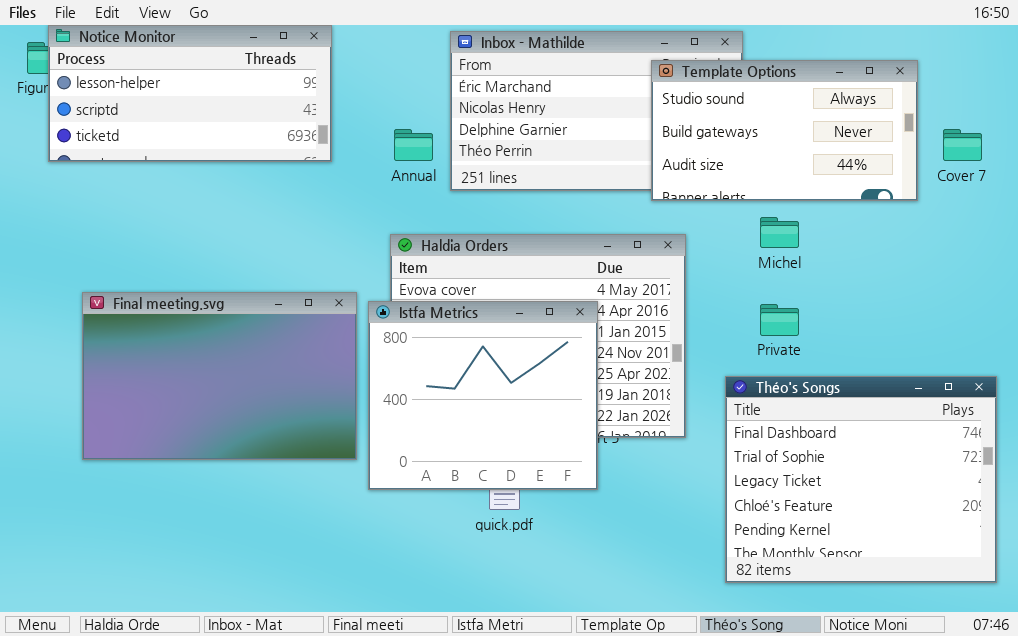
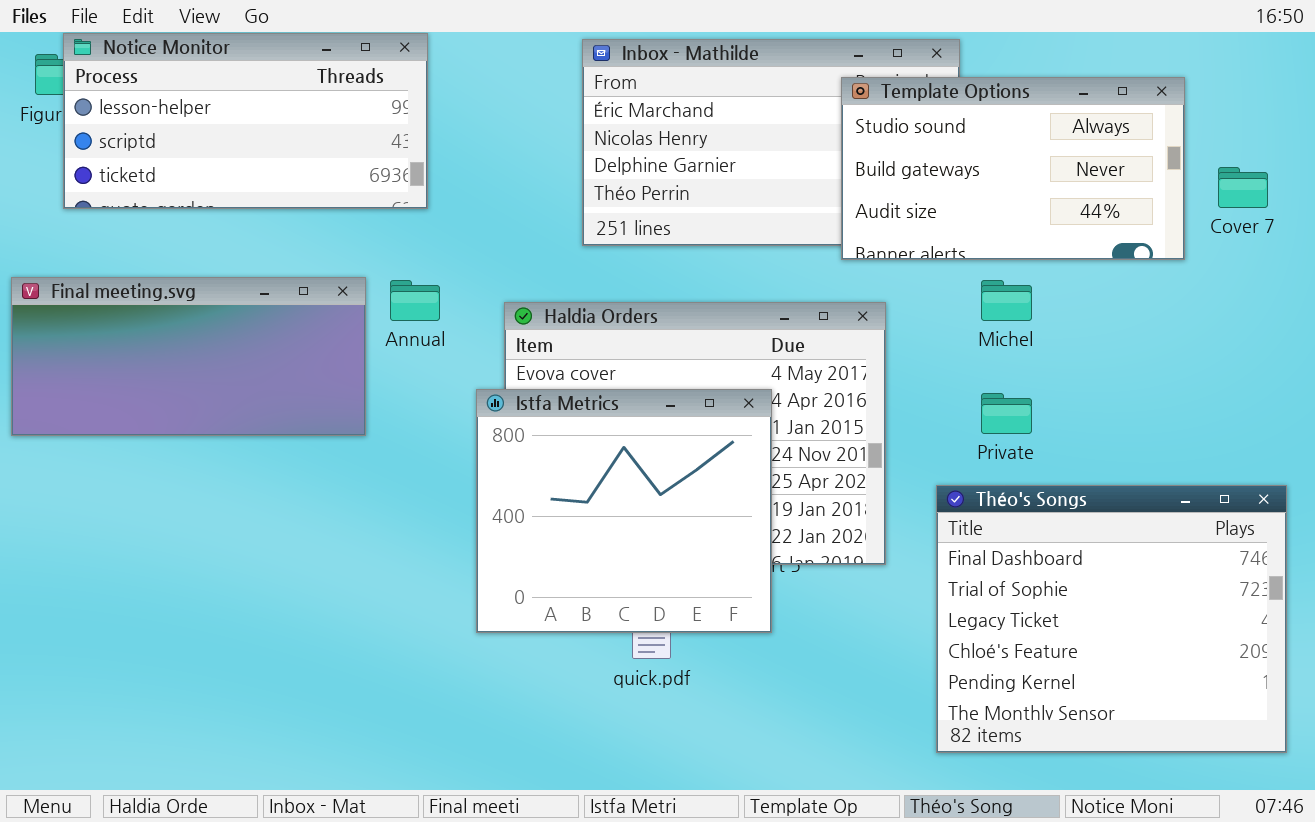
Annual: [394,129,433,161] -> [390,280,440,321], moved
Final meeting.svg: [82,292,357,460] -> [11,277,366,436], moved, resized

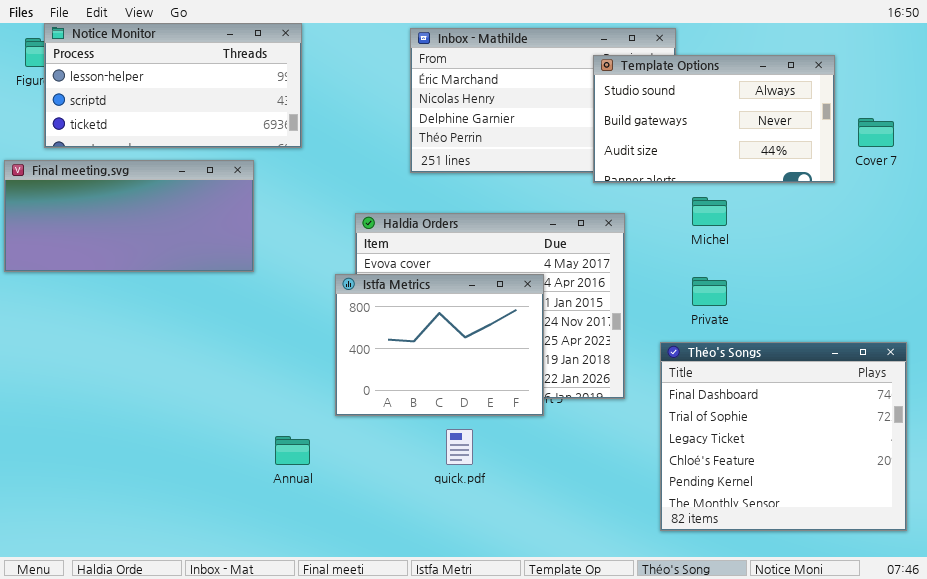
Final meeting.svg: [11,277,366,436] -> [4,160,254,272], moved
Annual: [390,280,440,321] -> [275,436,310,465], moved
Istfa Metrics: [476,389,772,633] -> [335,274,544,416], resized

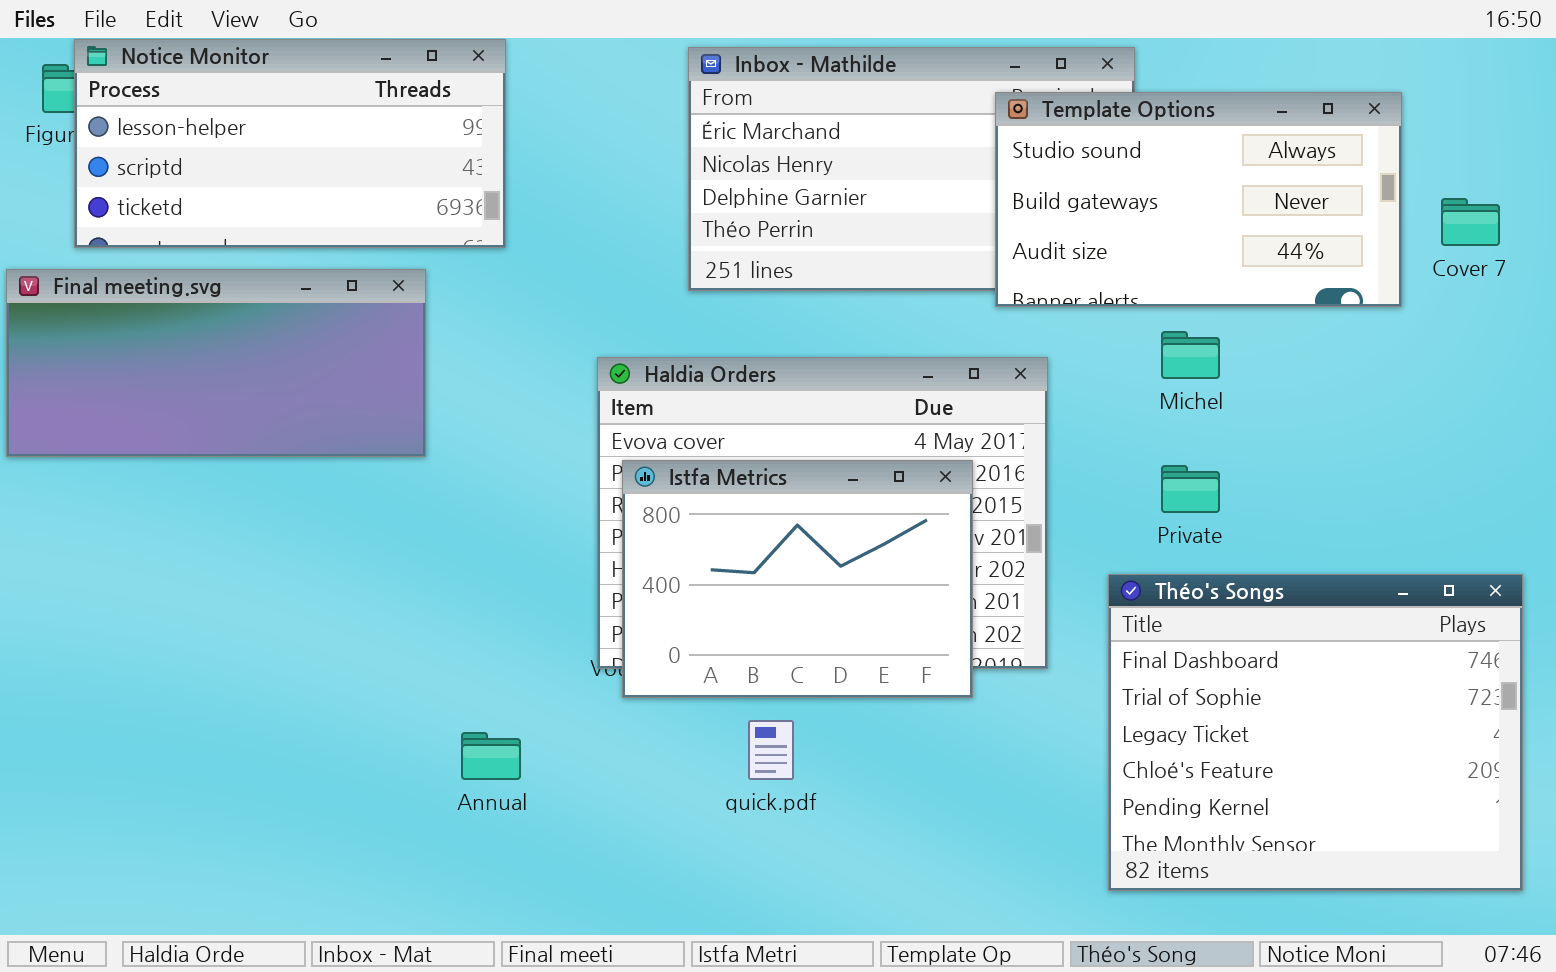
Istfa Metrics: [335,274,544,416] -> [622,460,973,698], moved

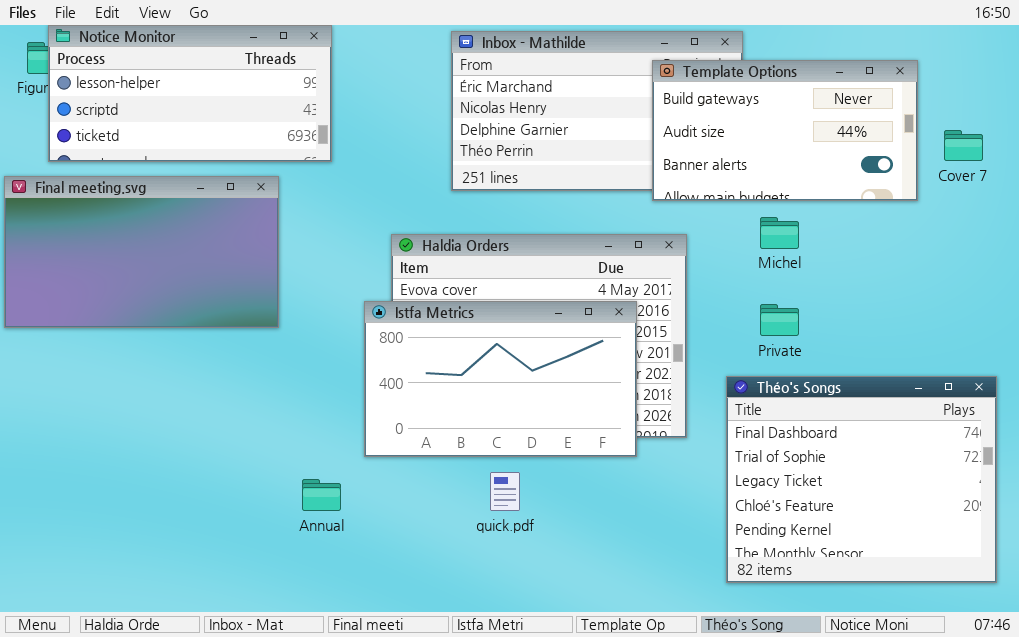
Template Options: [995,92,1402,307] -> [652,60,918,201], scrolled down 1 row
Final meeting.svg: [6,269,426,457] -> [4,176,279,328], resized
Istfa Metrics: [622,460,973,698] -> [364,301,637,457], resized

